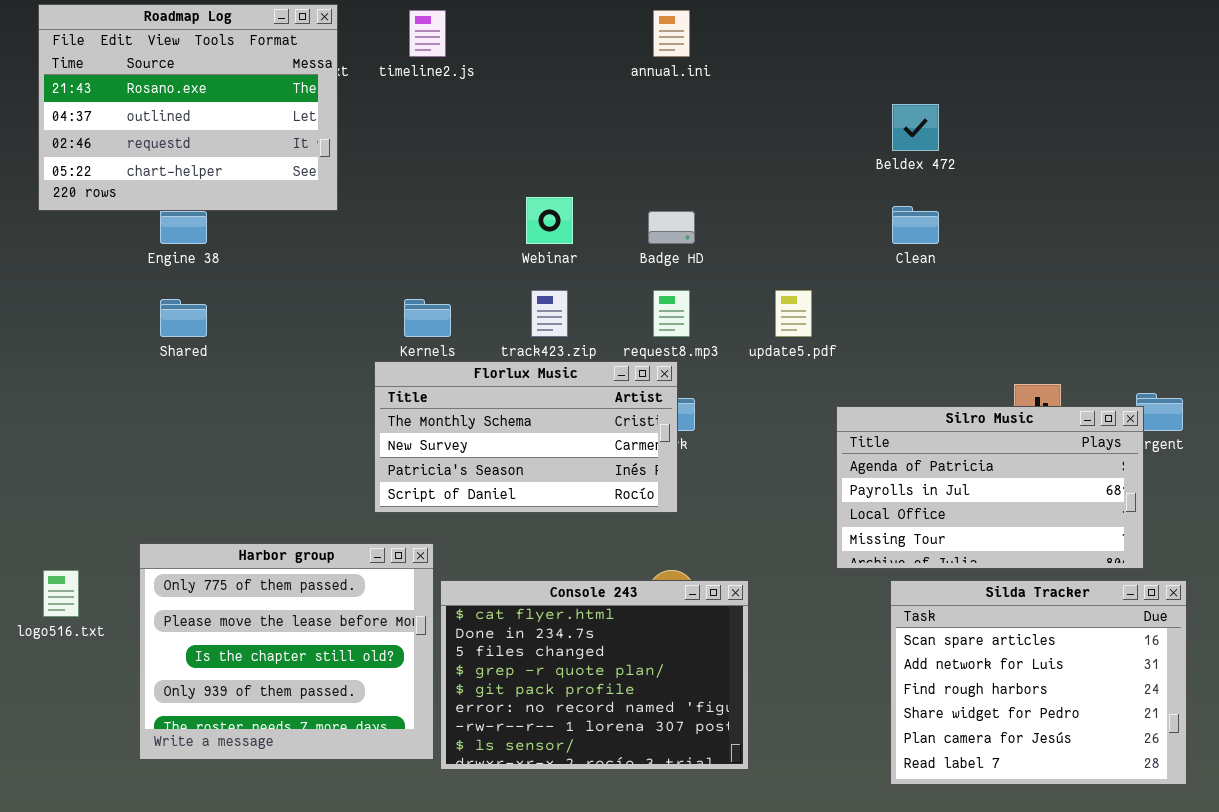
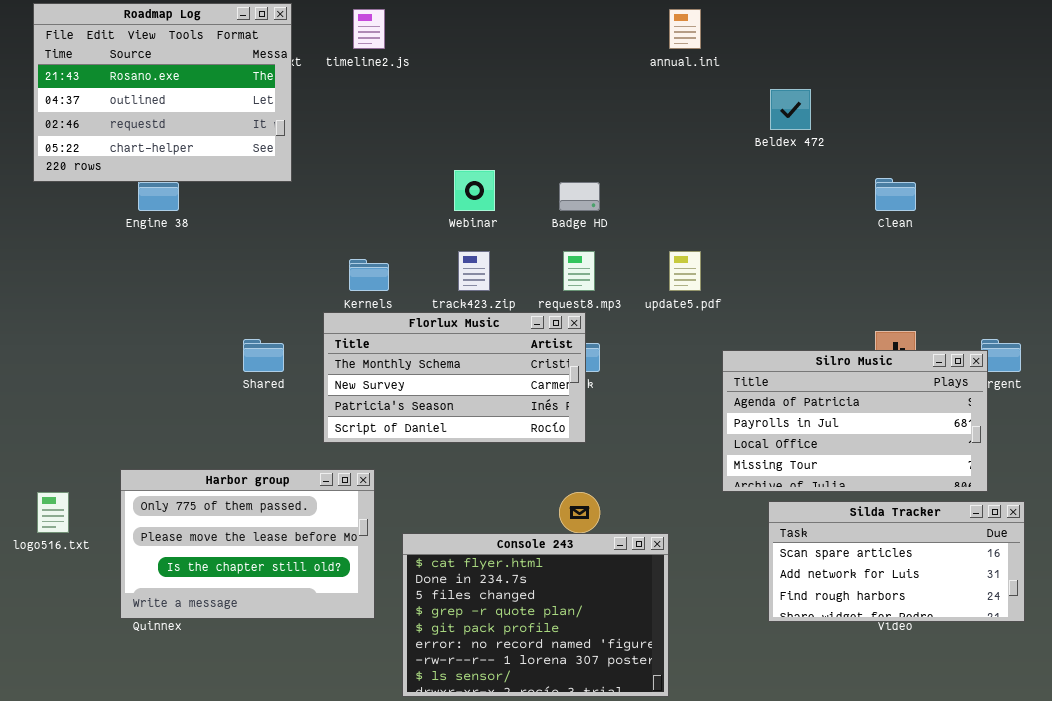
annual.ini: [653,10,690,57] -> [669,9,701,49], moved
Clean: [892,206,939,244] -> [875,178,916,211], moved
Shared: [160,299,207,337] -> [243,339,284,372], moved
Harbor group: [139,543,434,760] -> [120,469,375,619], resized
Console 243: [440,580,749,770] -> [402,533,669,697], moved
Silda Tracker: [890,580,1187,785] -> [768,501,1025,622], resized

